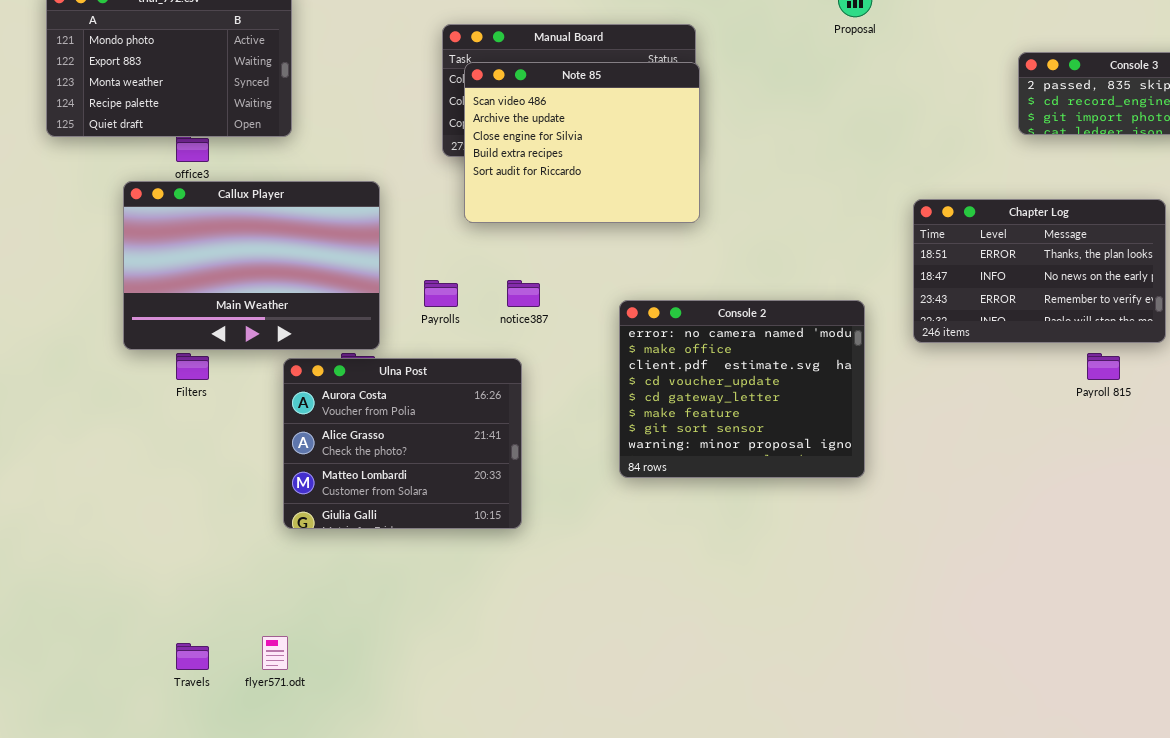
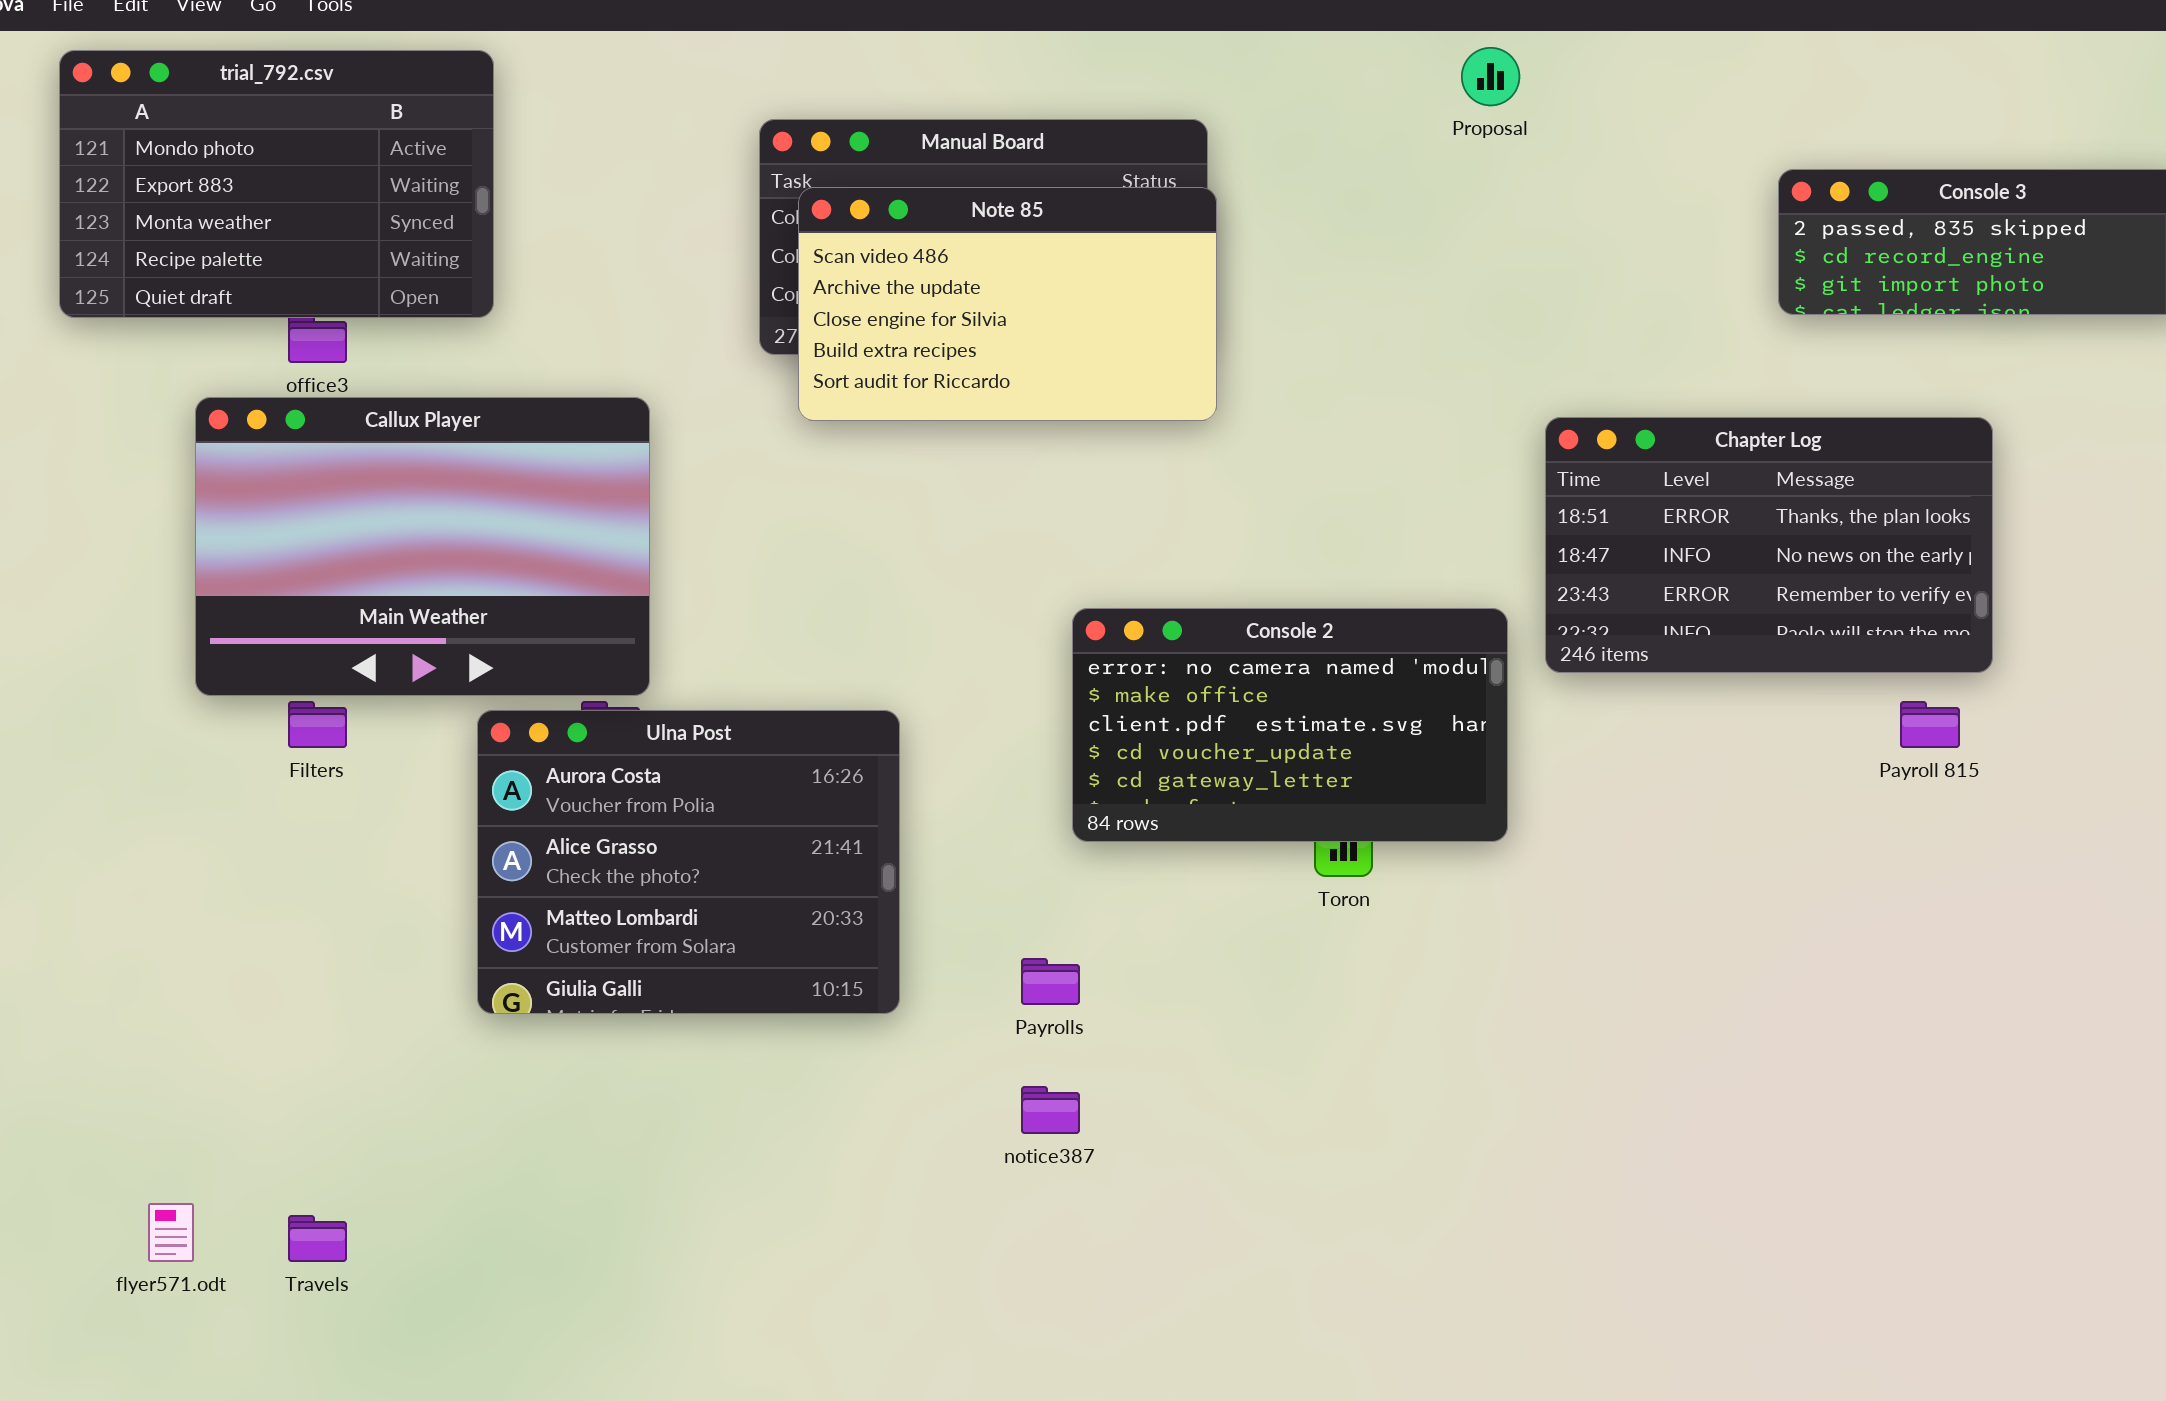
Note 85: [464,62,700,223] -> [798,187,1217,421], resized
Chapter Log: [913,199,1166,343] -> [1545,417,1993,673], moved
Payrolls: [424,280,458,307] -> [1021,958,1080,1005], moved
notice387: [507,280,540,307] -> [1021,1086,1080,1134], moved
Console 2: [619,300,865,478] -> [1072,608,1508,842], resized
flyer571.odt: [262,636,288,670] -> [148,1203,194,1262], moved

